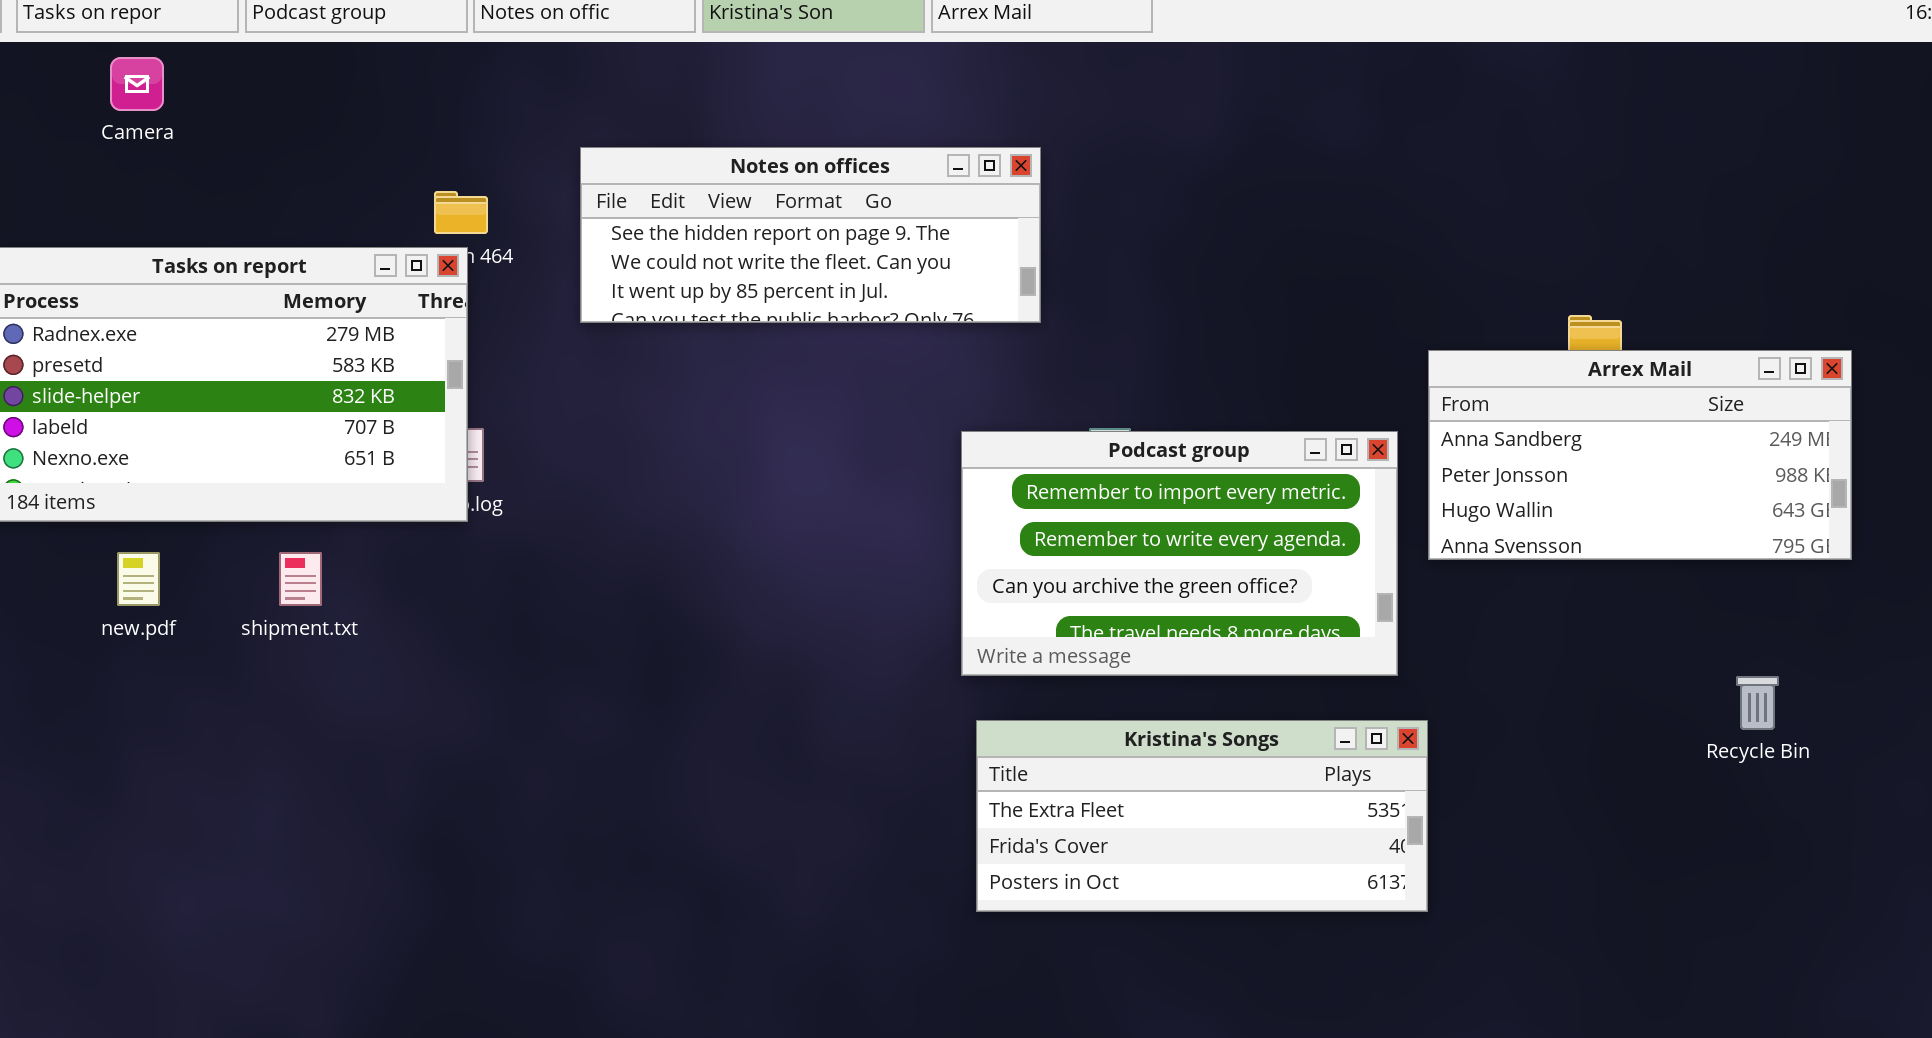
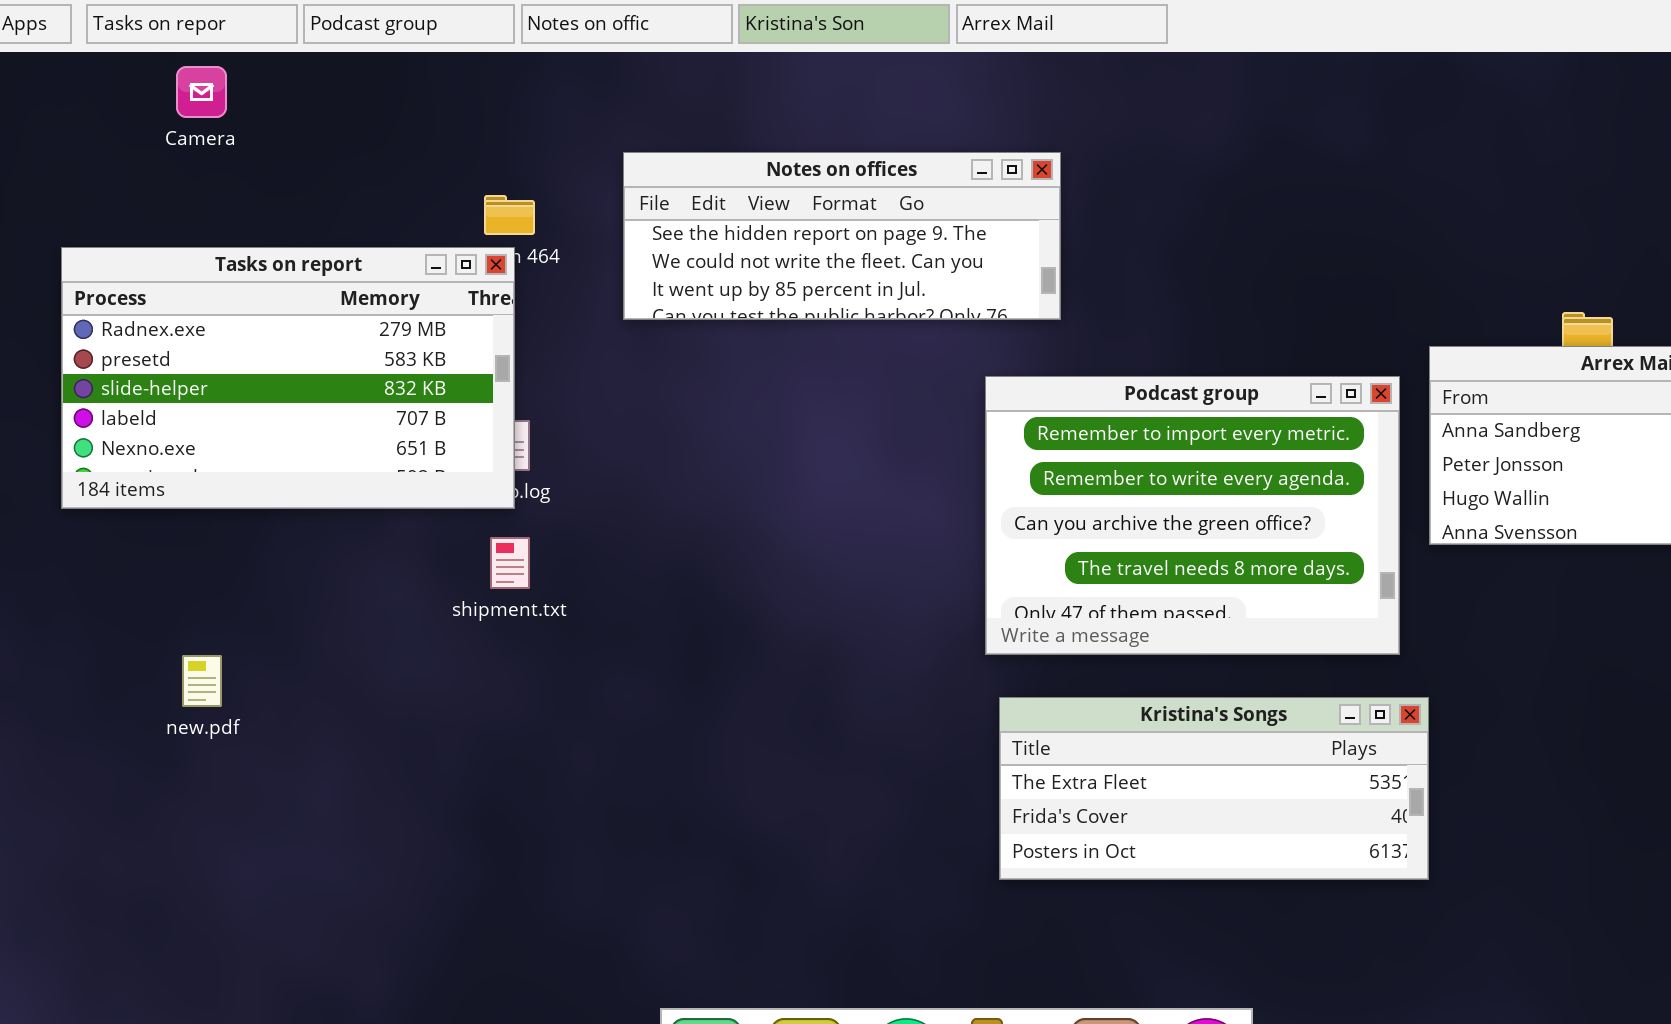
Podcast group: [961,431,1398,676] -> [985,376,1400,655], resized
new.pdf: [117,552,160,606] -> [182,655,222,707], moved
shipment.txt: [279,552,322,606] -> [490,537,530,589], moved

